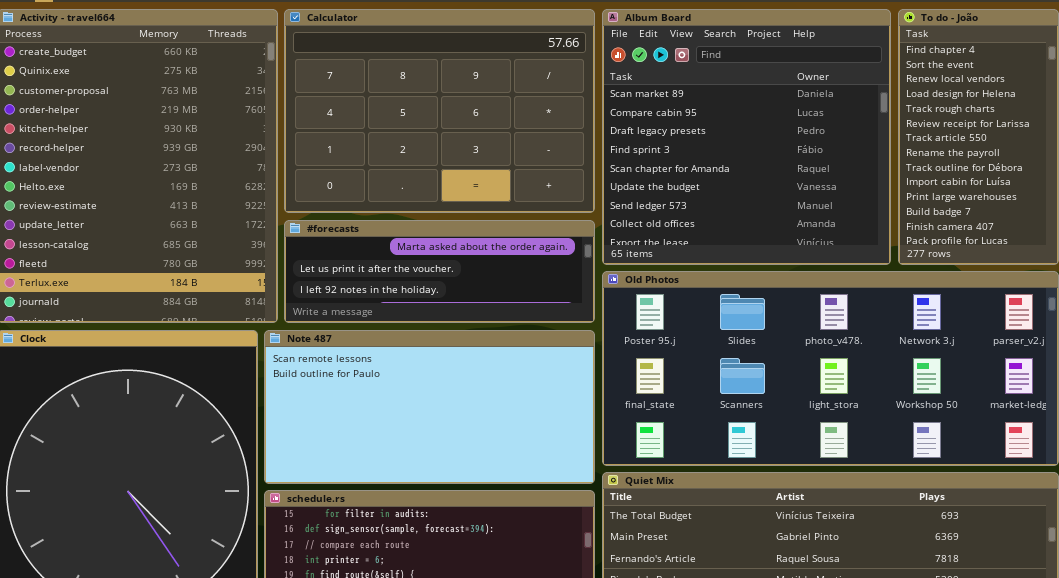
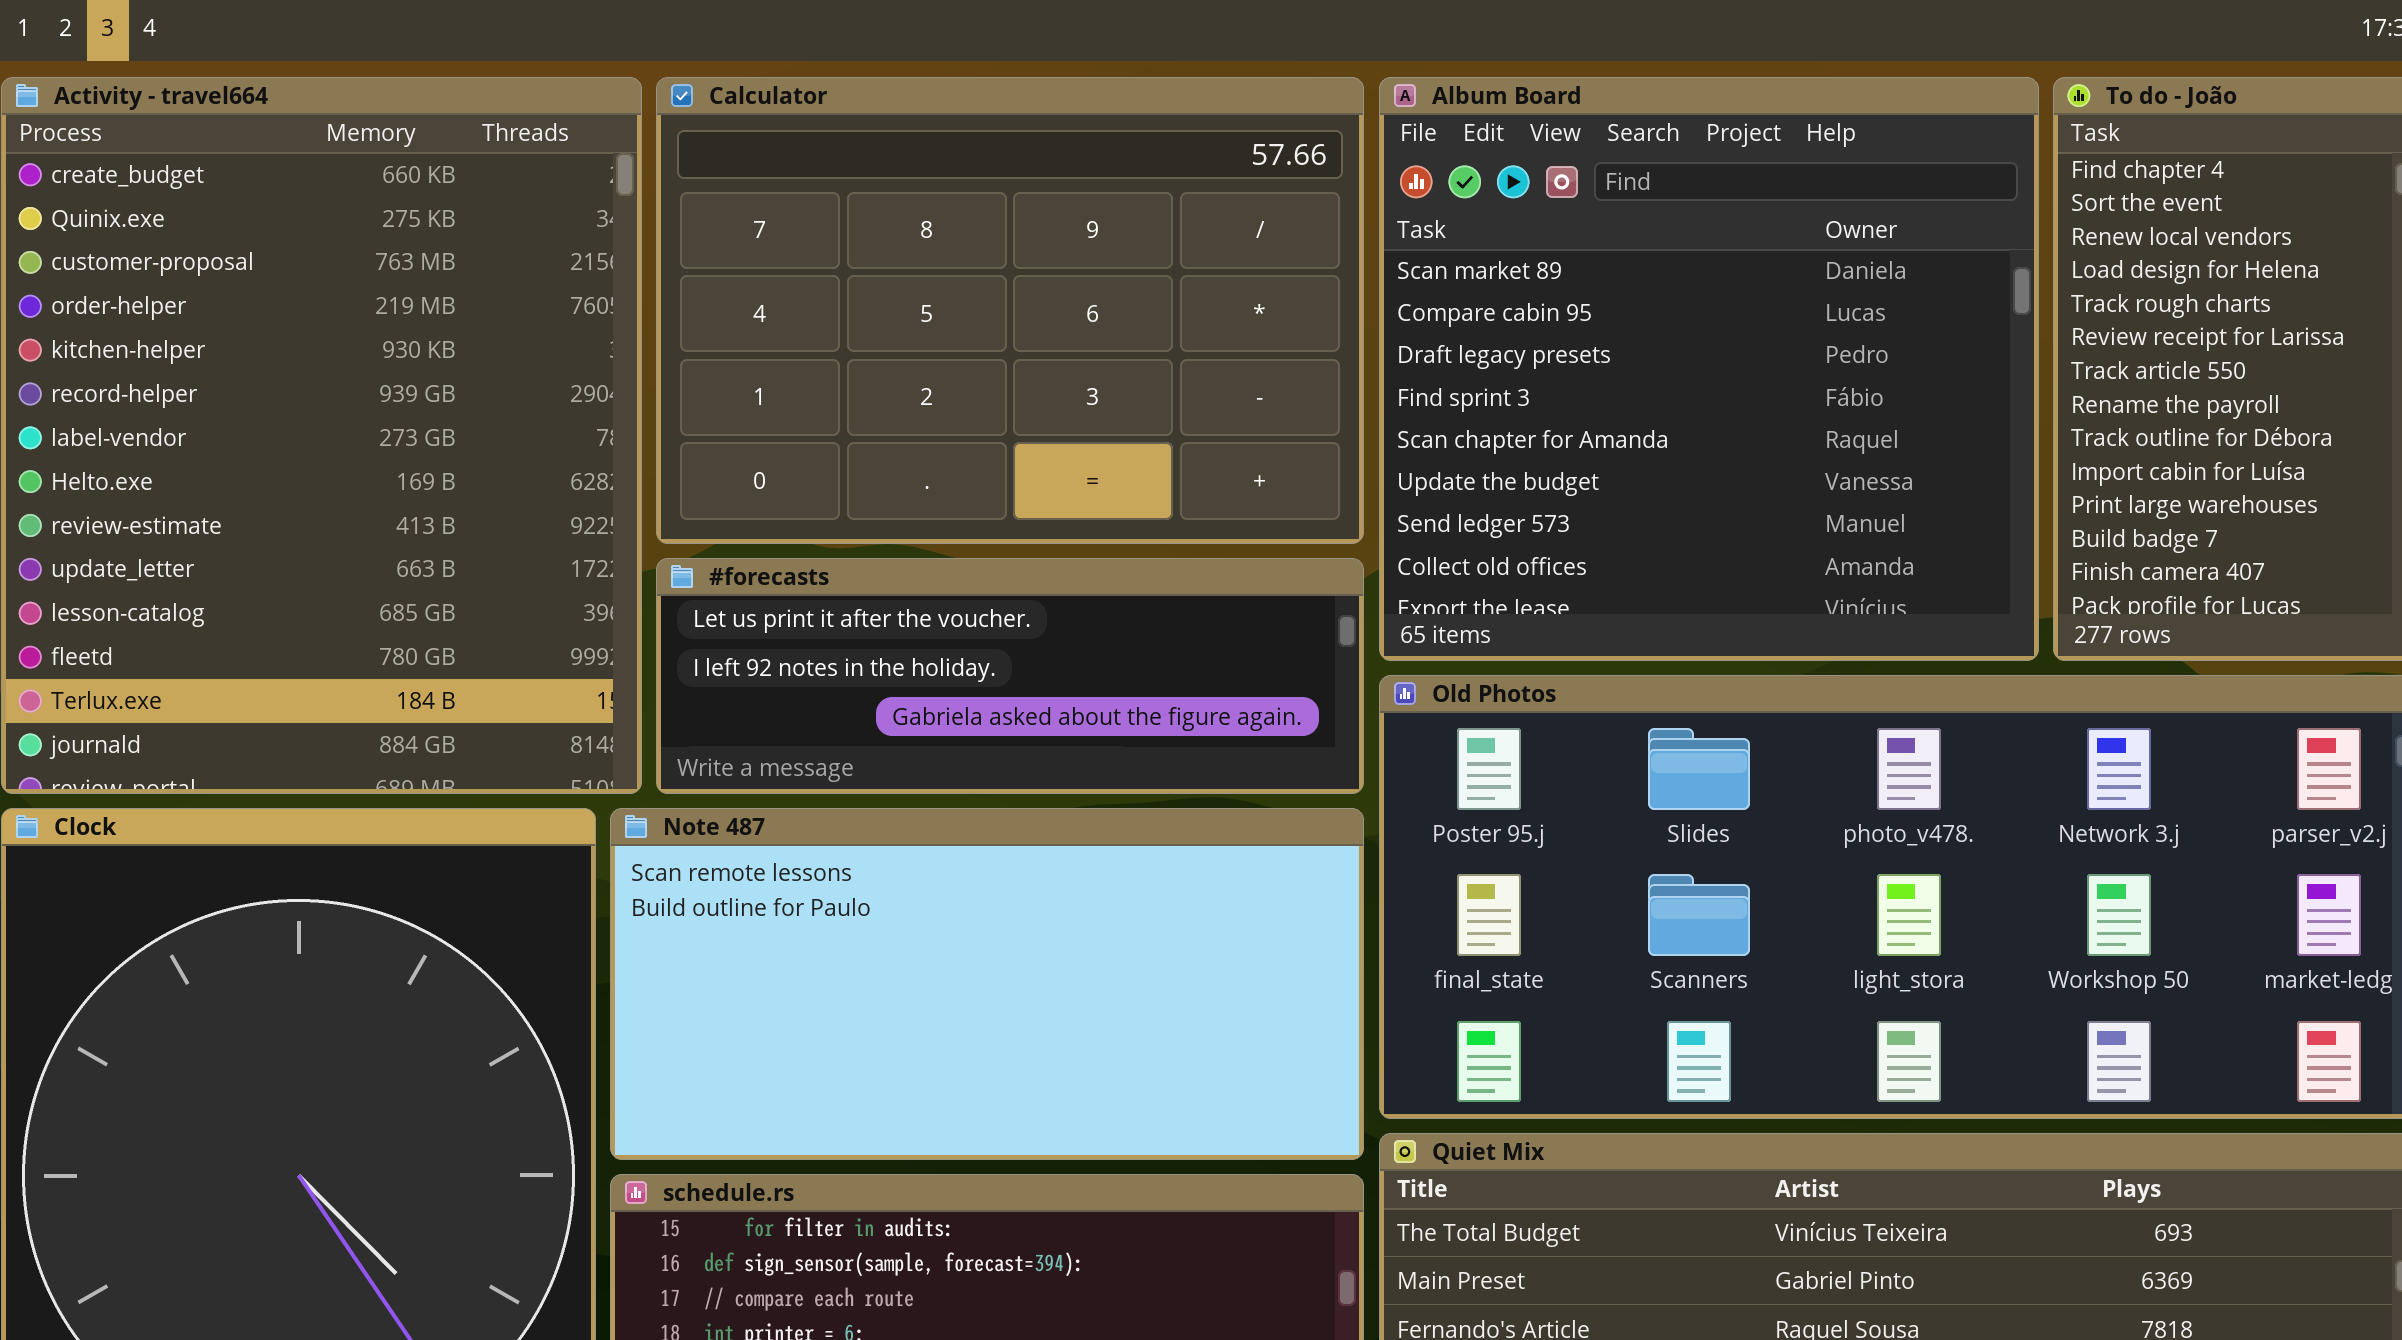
#forecasts: [284,220,595,323] -> [656,558,1364,794], scrolled down 1 row

